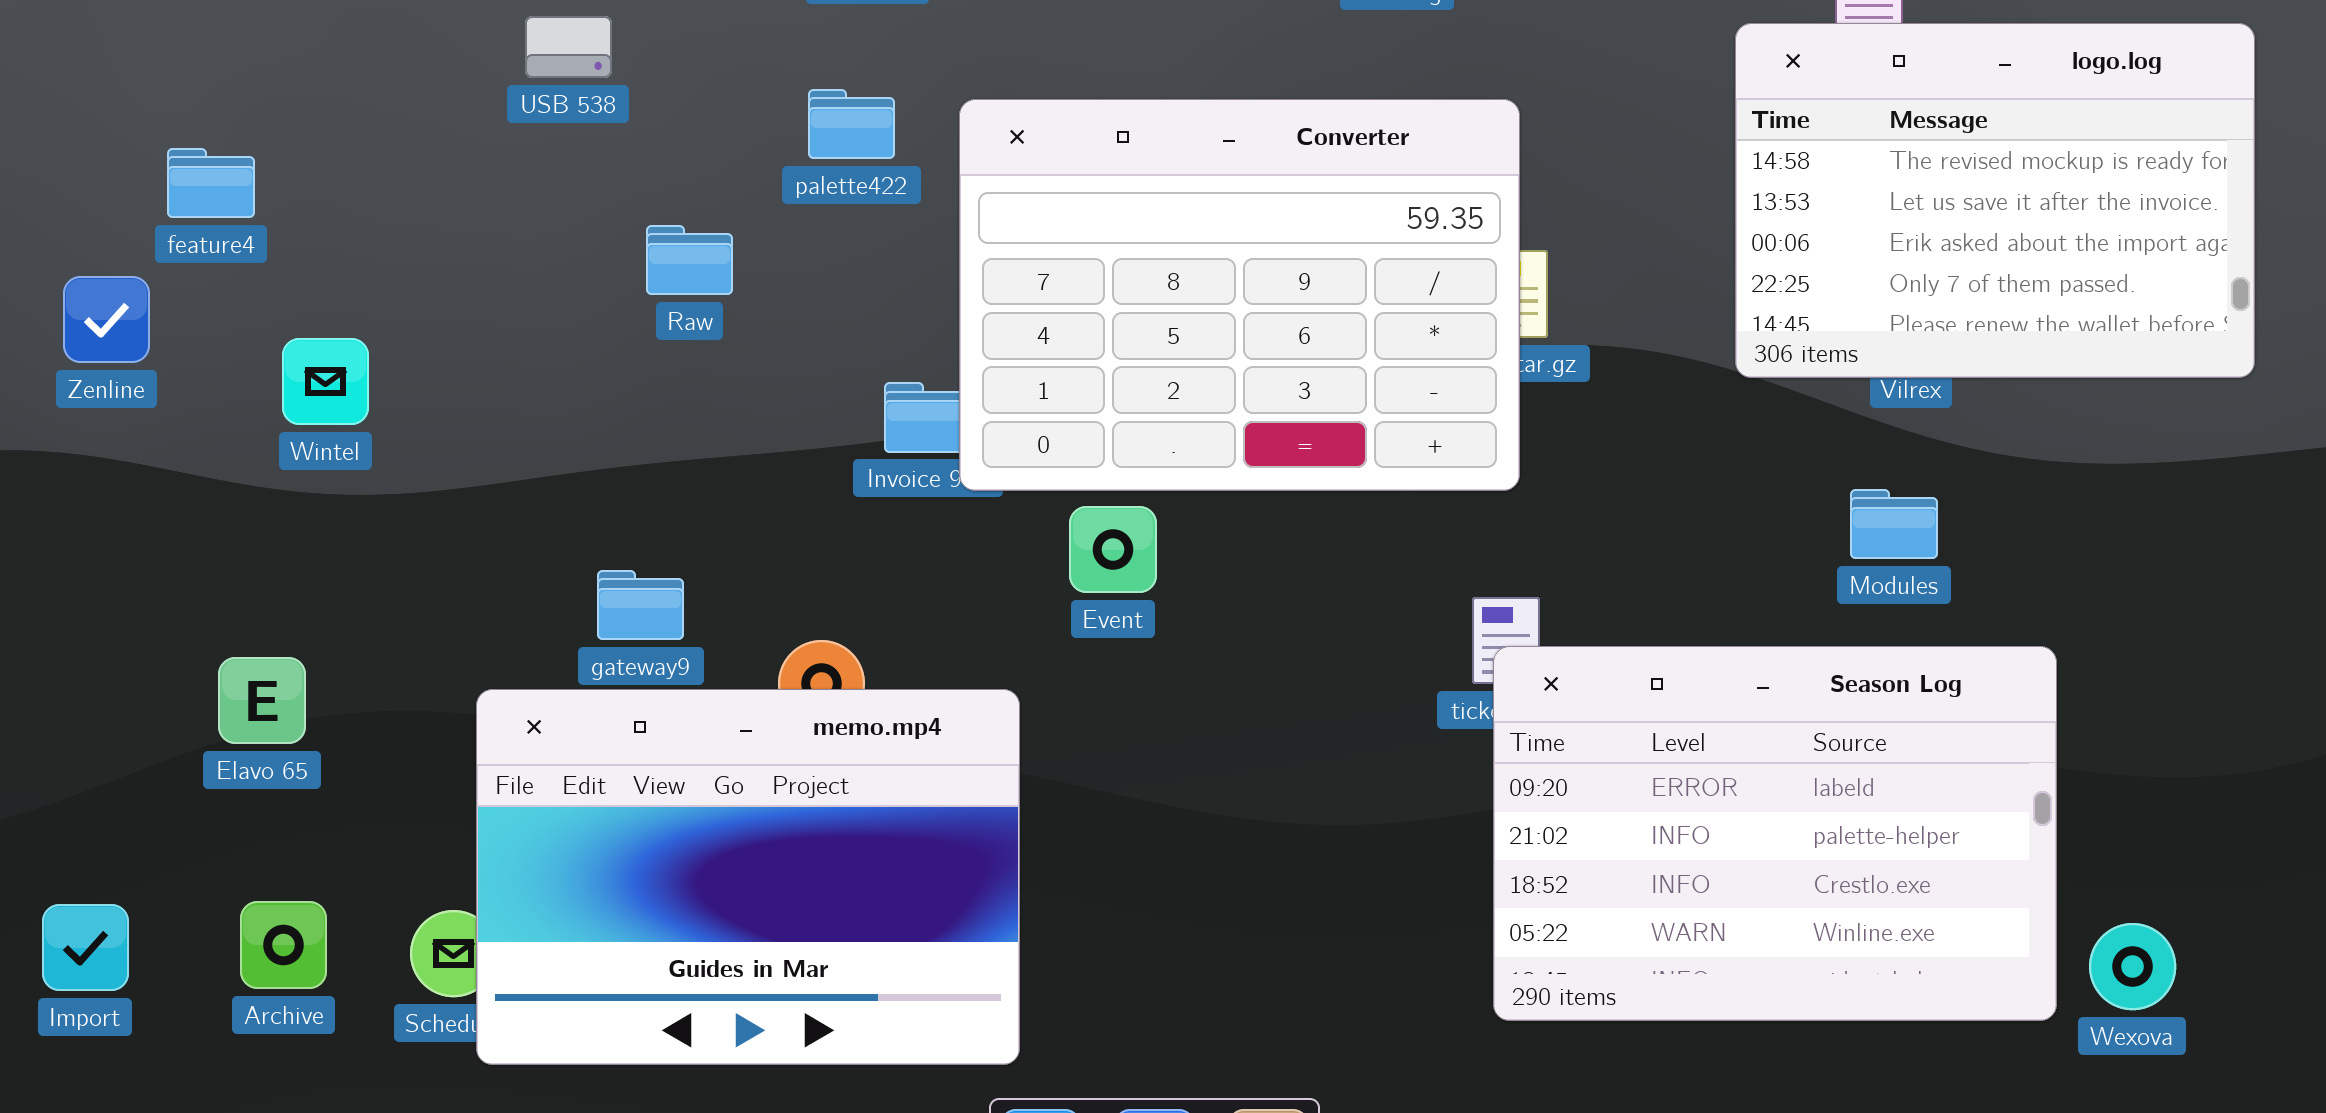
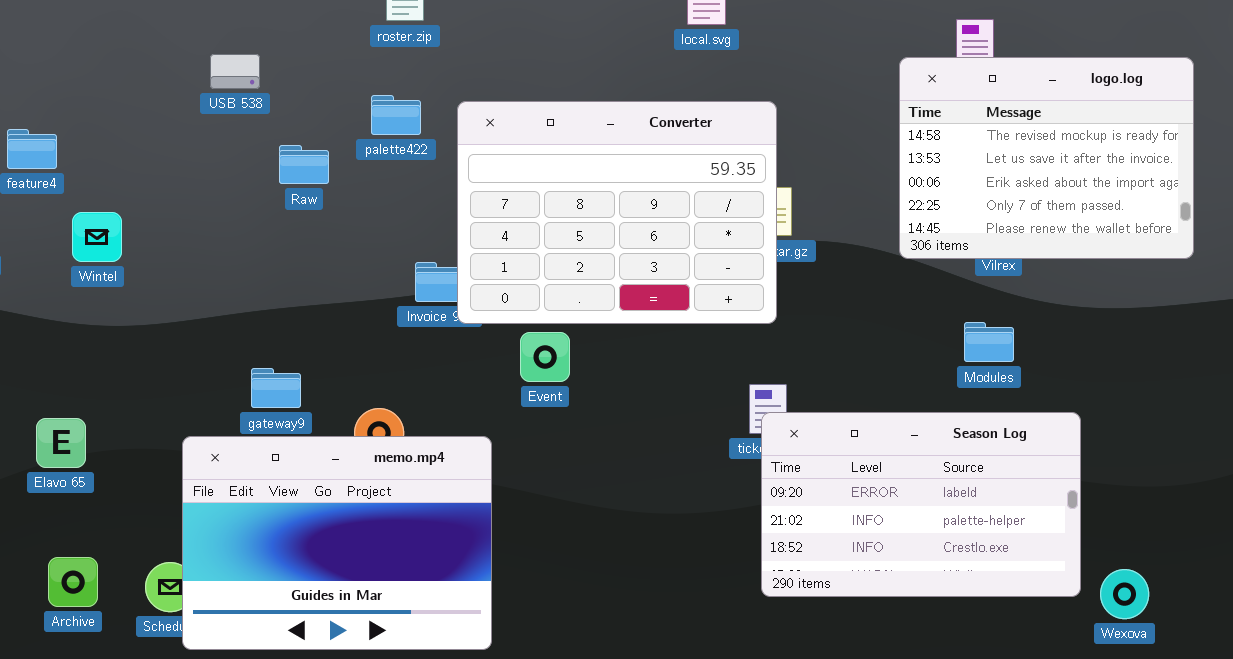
Raw: [646,225,733,295] -> [279,145,329,184], moved
Wintel: [282,338,369,425] -> [72,212,122,262], moved
Season Log: [1493,646,2057,1021] -> [761,412,1081,597], resized

